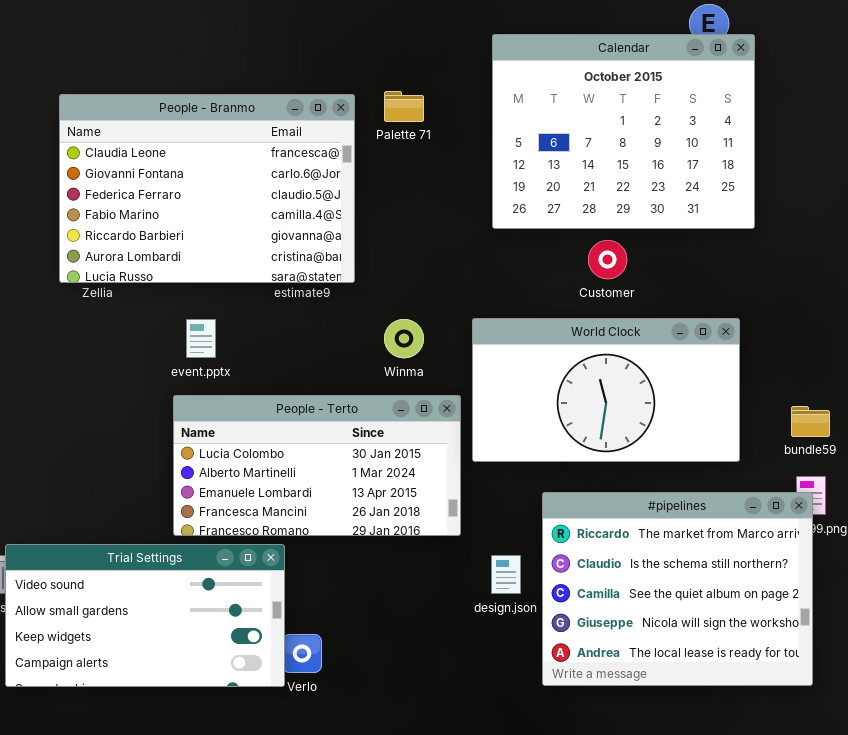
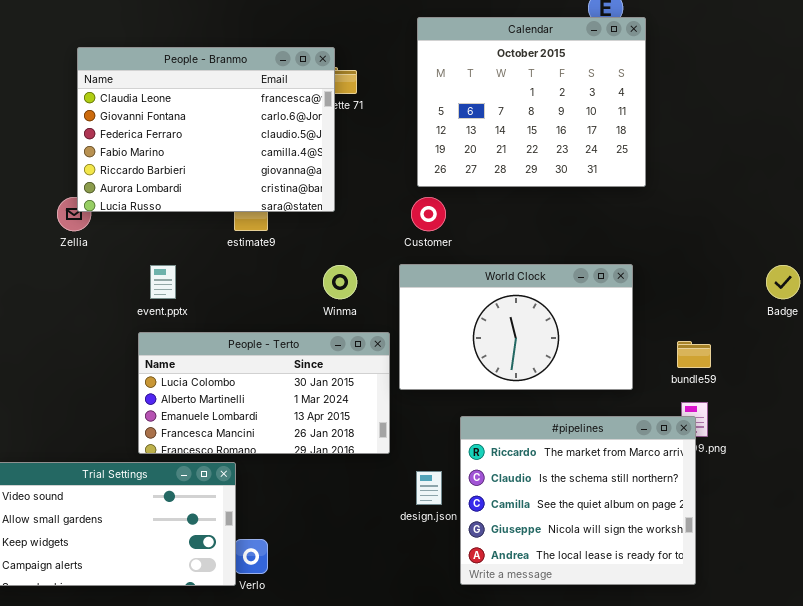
People - Branmo: [59,94,355,283] -> [77,47,335,212], moved
Customer: [588,240,627,279] -> [411,197,446,231], moved

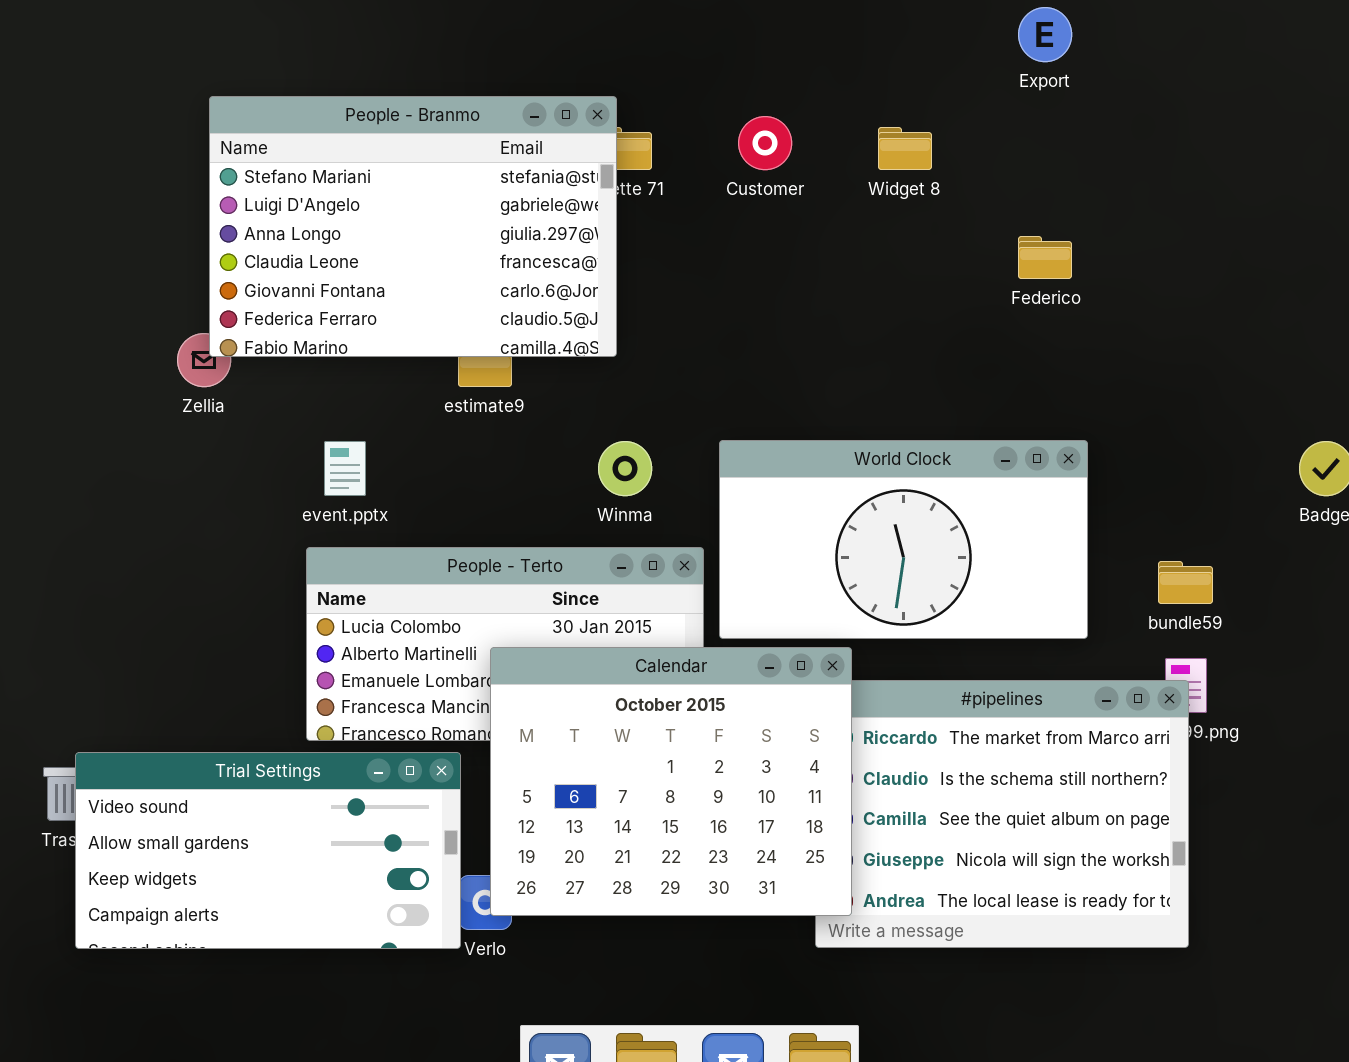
Calendar: [417,17,646,187] -> [490,647,852,916], moved
People - Branmo: [77,47,335,212] -> [209,96,617,357], scrolled up 3 rows
Customer: [411,197,446,231] -> [738,116,792,170], moved

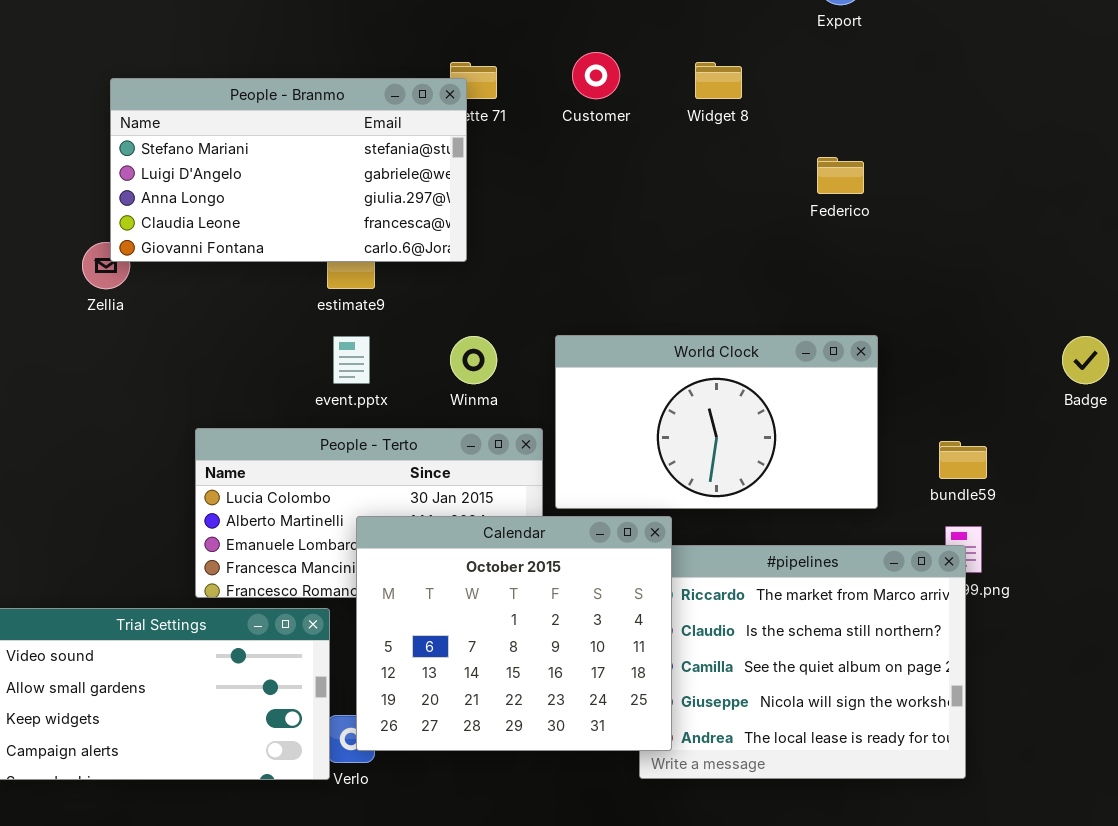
People - Branmo: [209,96,617,357] -> [110,78,467,262], resized
event.pptx: [324,441,366,496] -> [333,336,370,384], moved

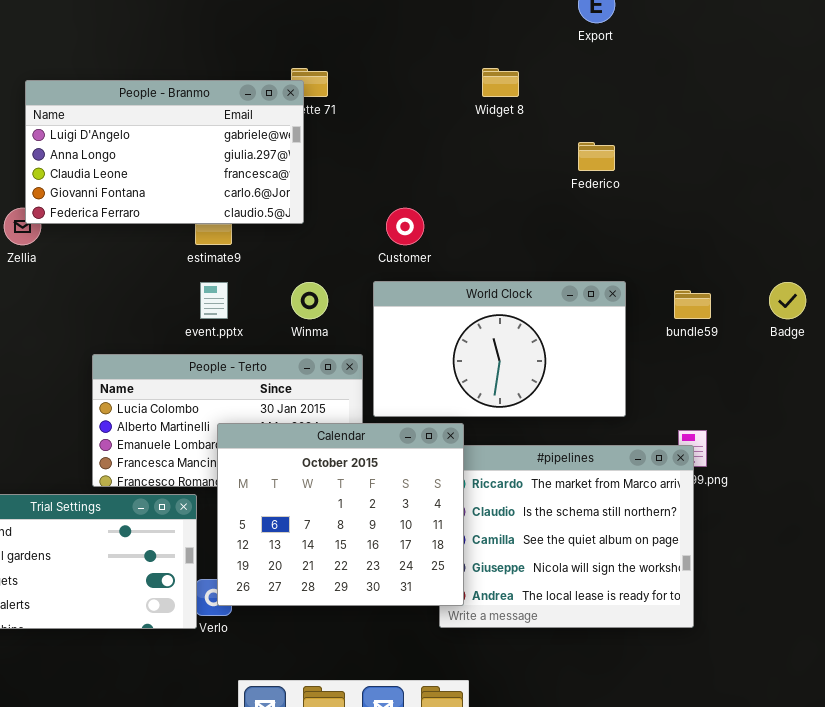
Customer: [572,52,620,99] -> [386,208,424,245], moved
People - Branmo: [110,78,467,262] -> [25,80,304,224], scrolled down 1 row
bundle59: [939,441,987,479] -> [674,290,711,319], moved

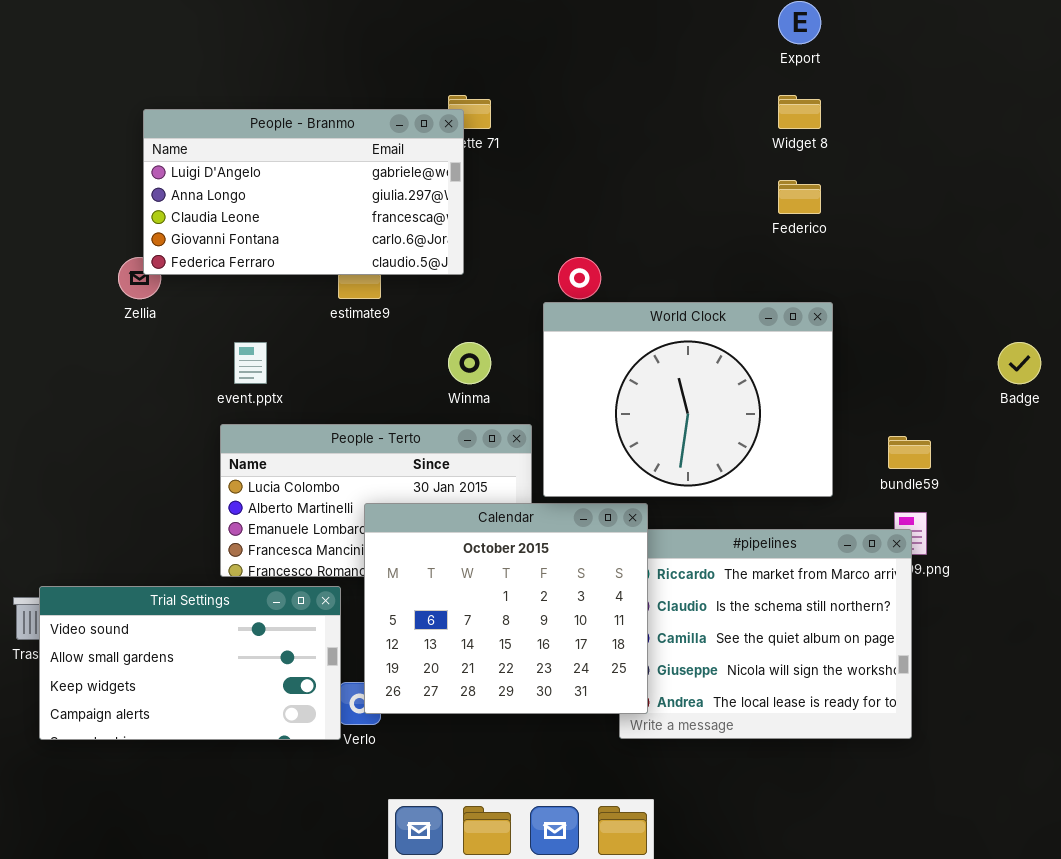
Widget 8: [482,68,519,97] -> [778,95,821,129], moved
World Clock: [373,281,626,417] -> [543,302,833,497], resized
event.pptx: [200,282,228,319] -> [234,342,267,384], moved
bundle59: [674,290,711,319] -> [888,436,931,469], moved

